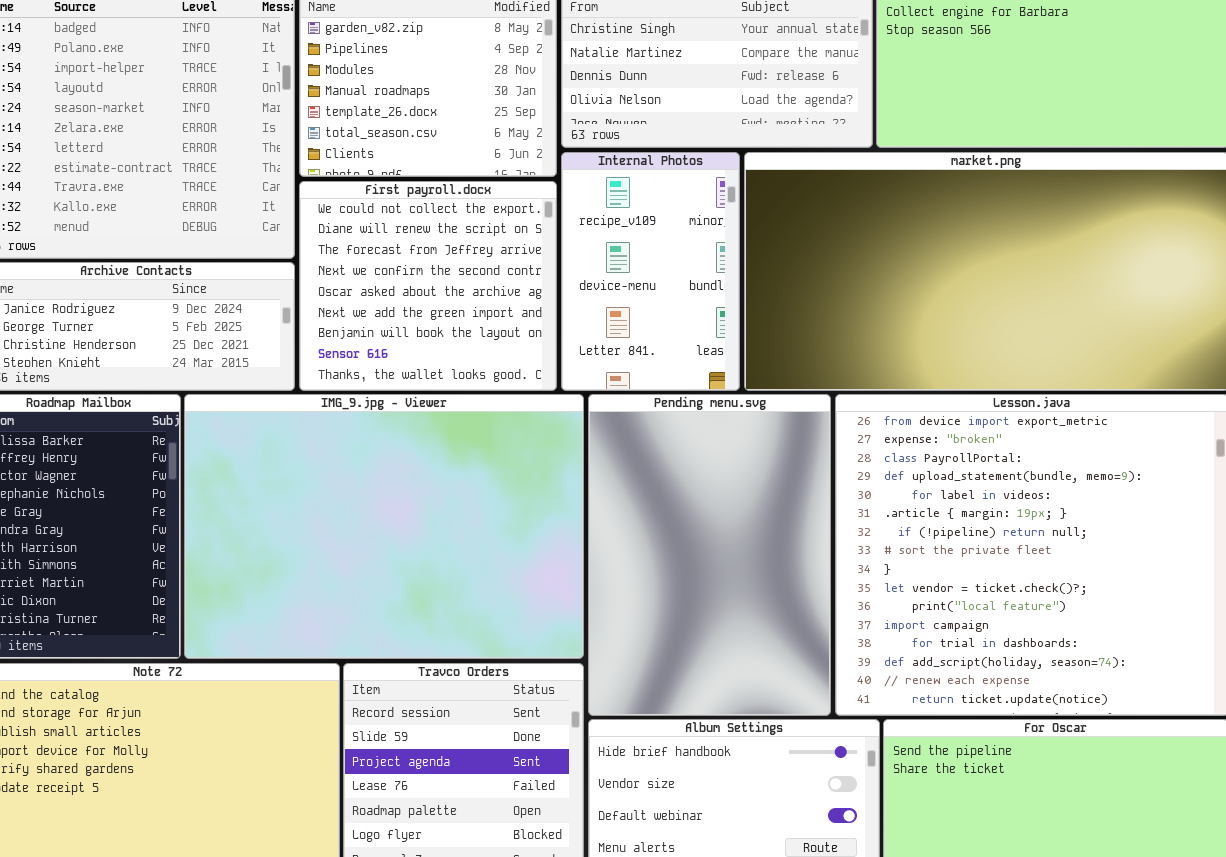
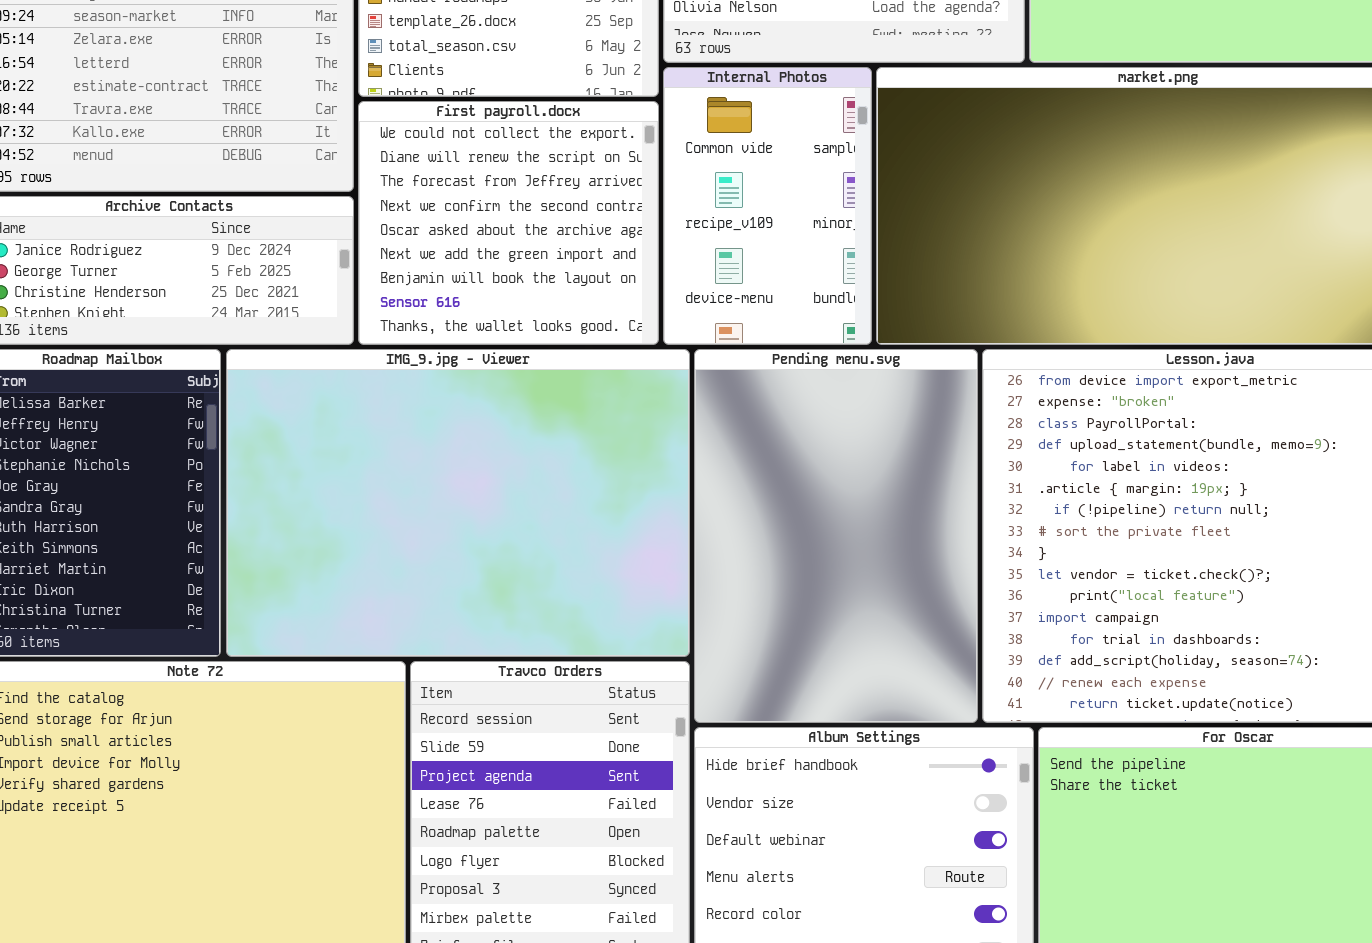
Internal Photos: [561,152,740,391] -> [663,67,872,345], scrolled up 1 row

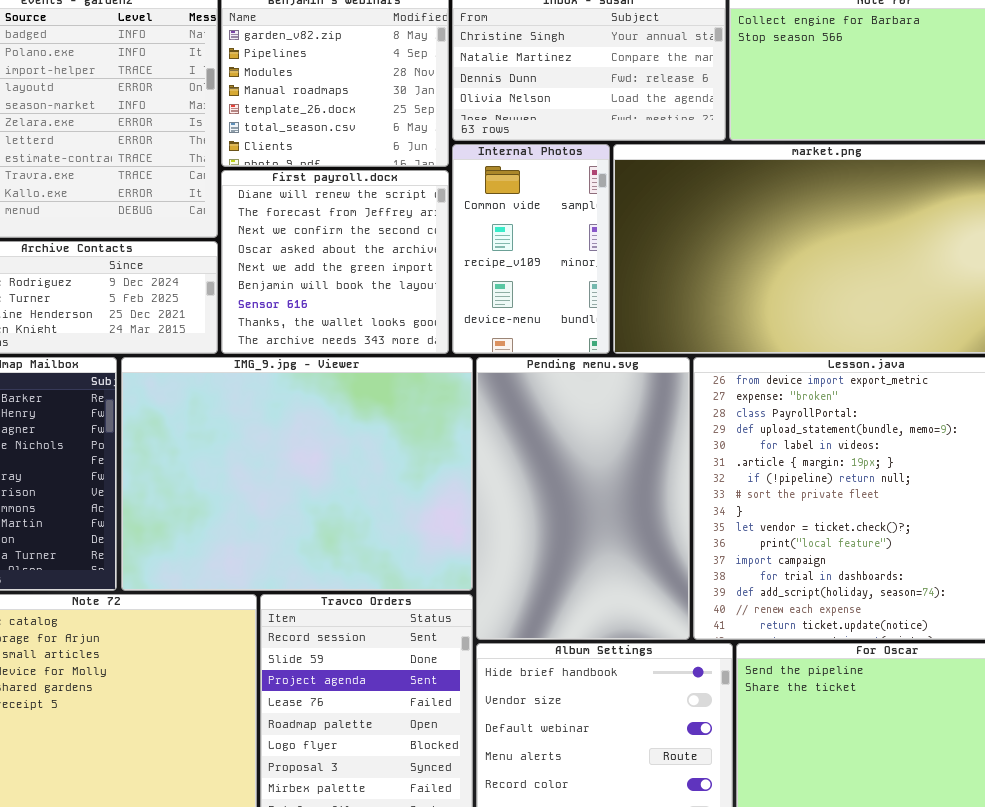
First payroll.docx: [358,101,659,345] -> [221,170,449,354], scrolled down 1 row

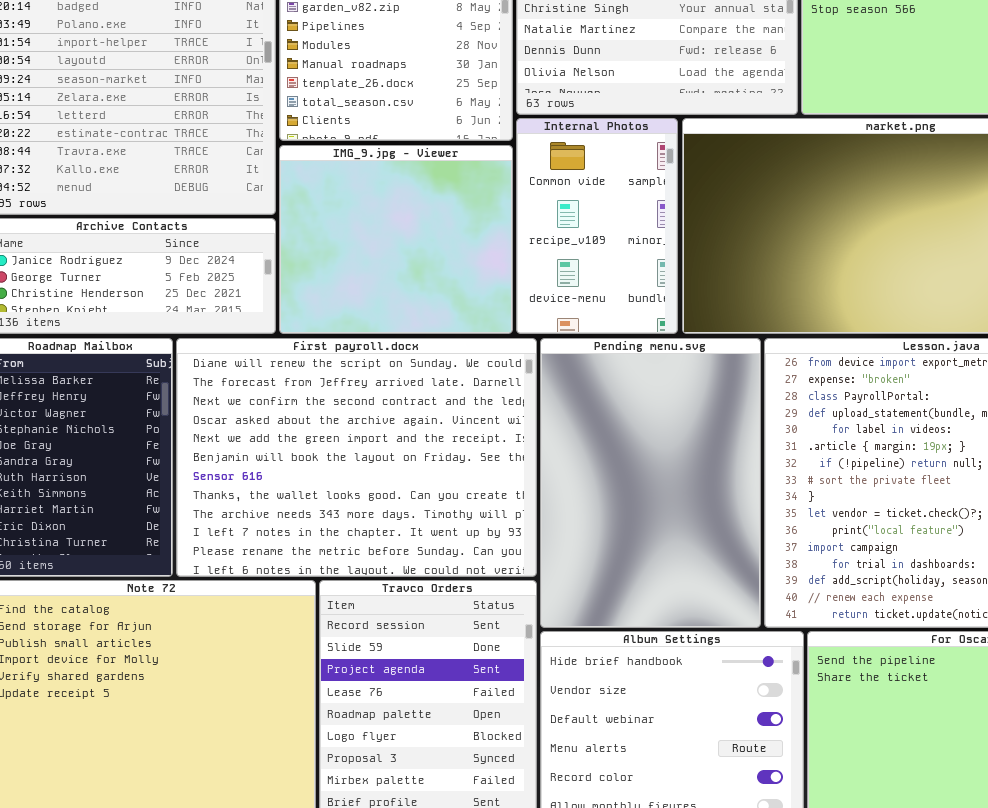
First payroll.docx: [221,170,449,354] -> [176,338,537,577], moved, resized
IMG_9.jpg - Viewer: [121,357,473,591] -> [279,145,513,334], moved, resized

